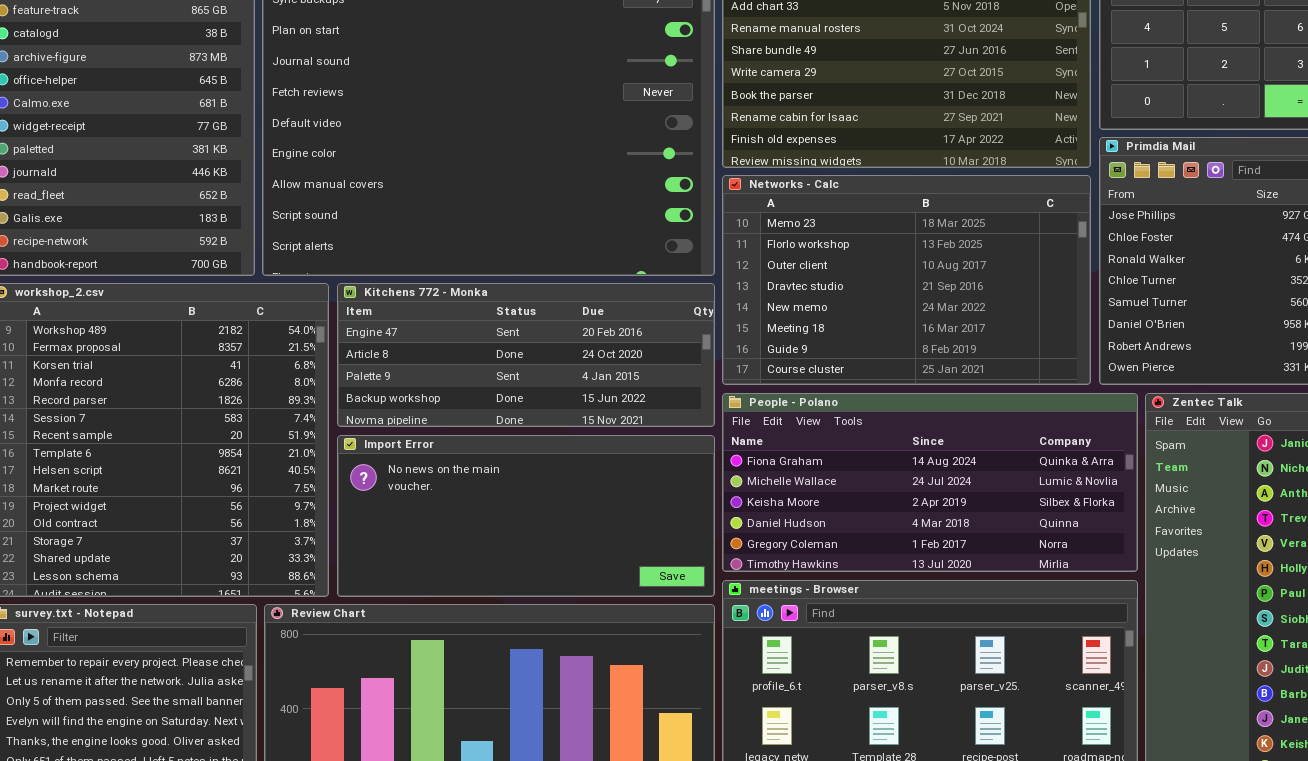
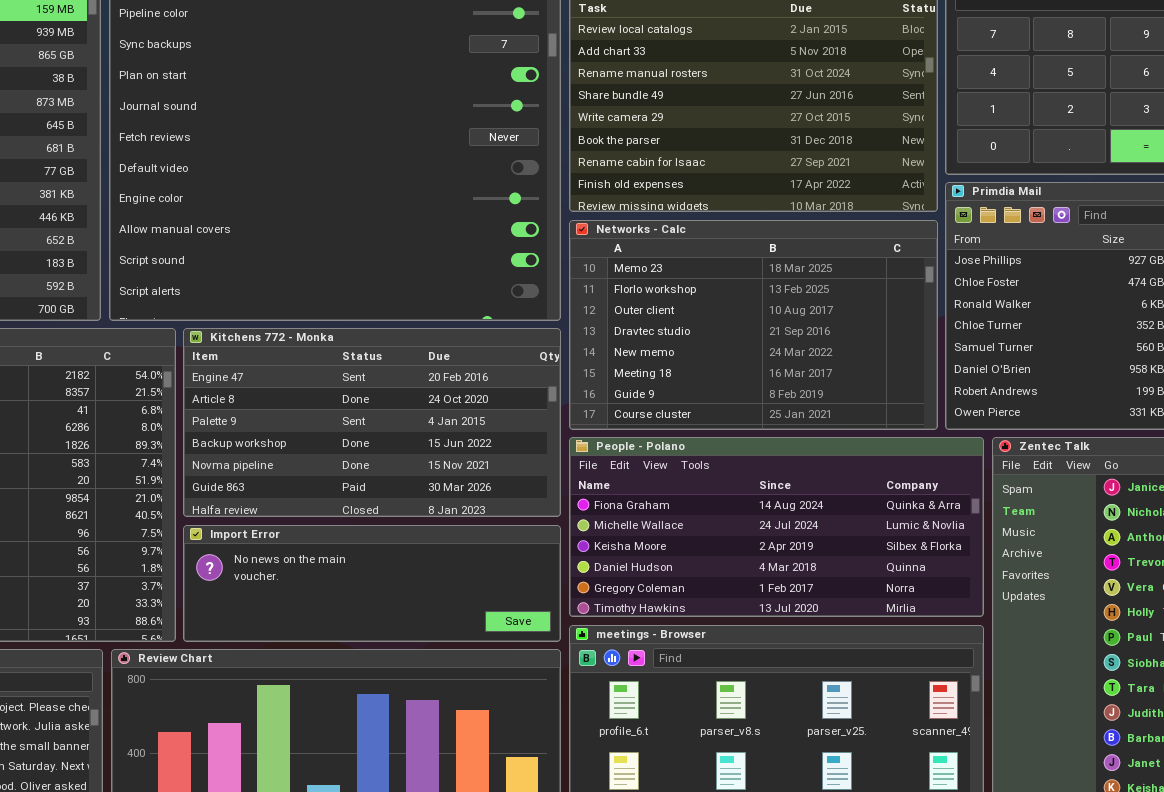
Kitchens 772 - Monka: [337,283,715,427] -> [183,328,561,517], resized
Import Error: [337,435,715,597] -> [183,525,561,642], resized

